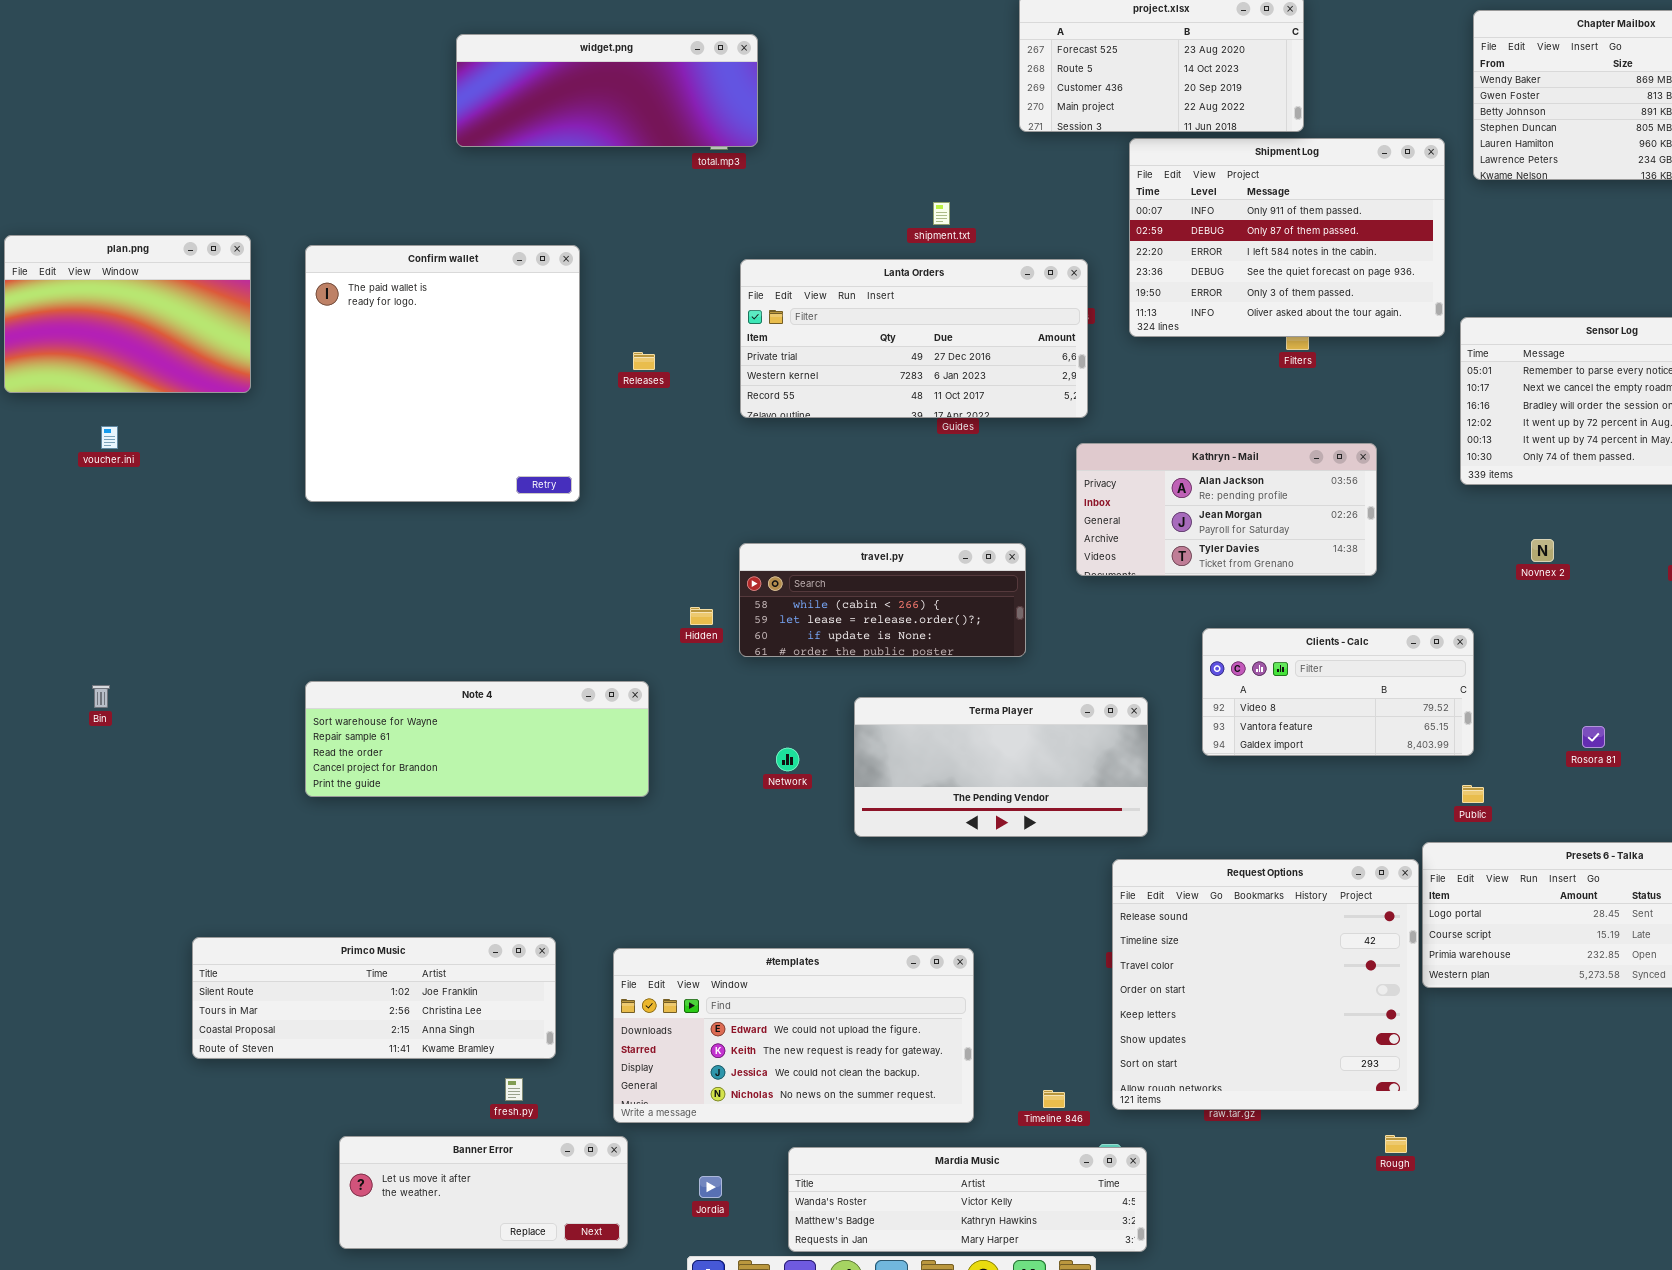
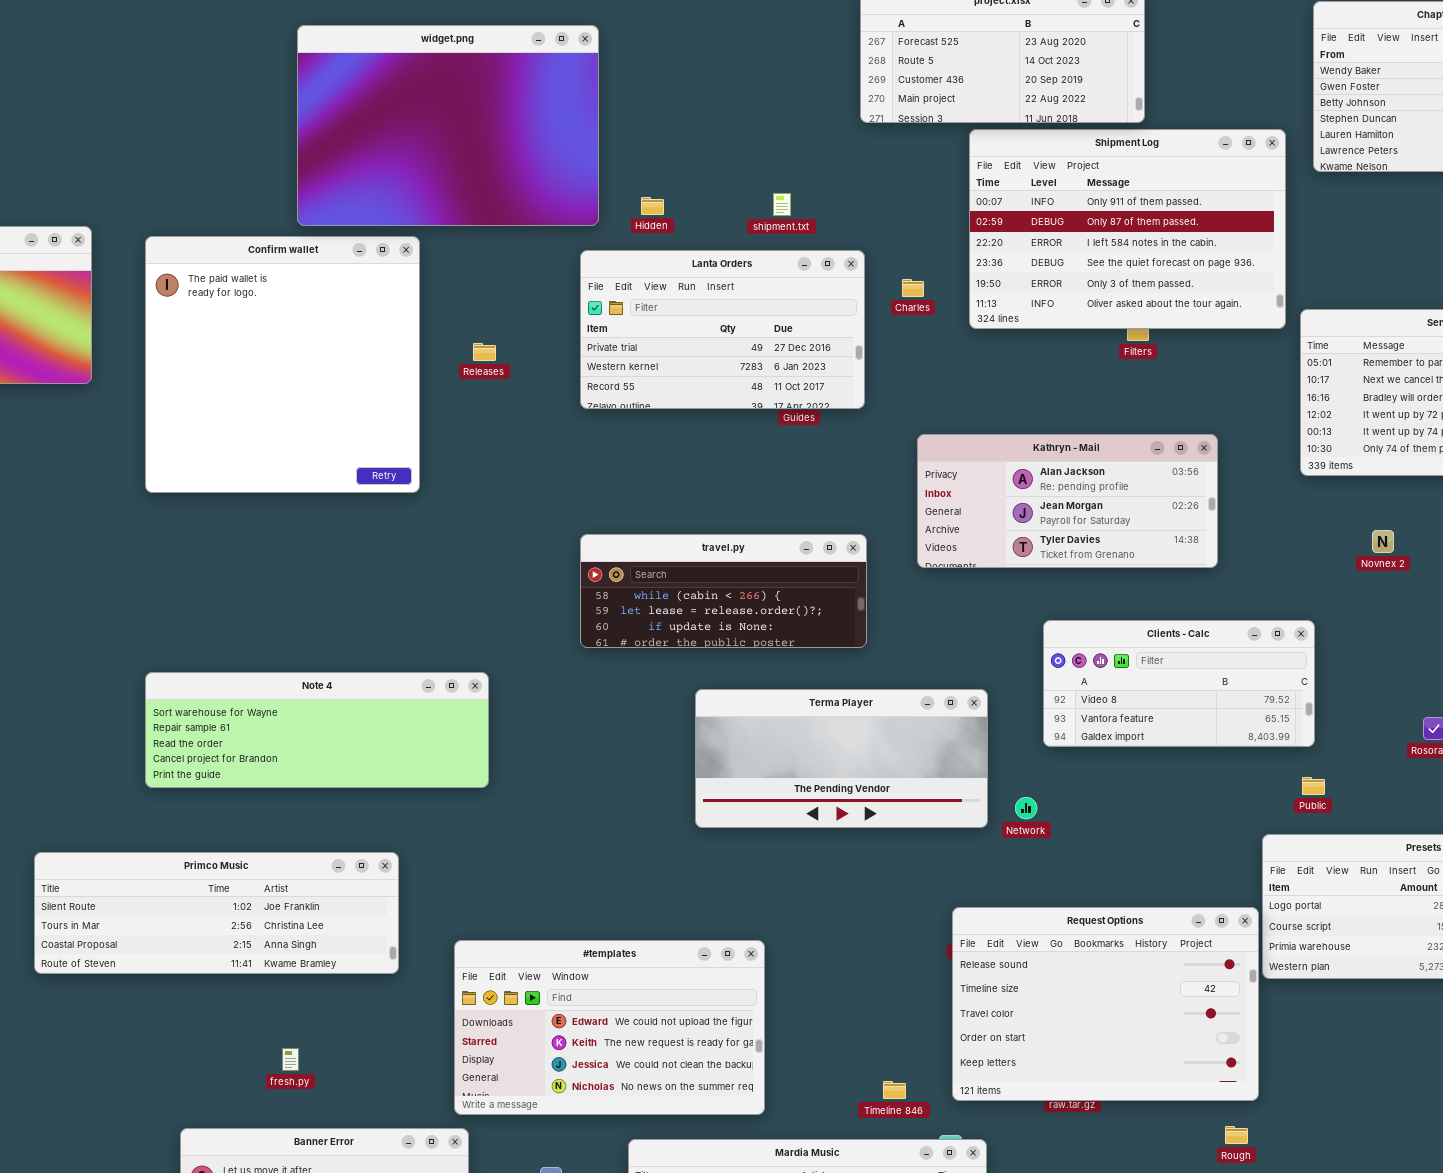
widget.png: [456,34,758,147] -> [297,25,599,226], resized
Lanta Orders: [740,259,1088,418] -> [580,250,865,409], resized
Hidden: [690,607,713,625] -> [641,197,664,215], moved
Network: [776,748,799,771] -> [1015,797,1037,819], moved
Request Options: [1112,859,1419,1110] -> [952,907,1259,1101], resized
Primco Music: [192,937,556,1059] -> [34,852,399,974], moved
#templates: [613,948,974,1123] -> [454,940,765,1115], resized
fresh.py: [505,1078,523,1101] -> [282,1048,299,1071], moved

